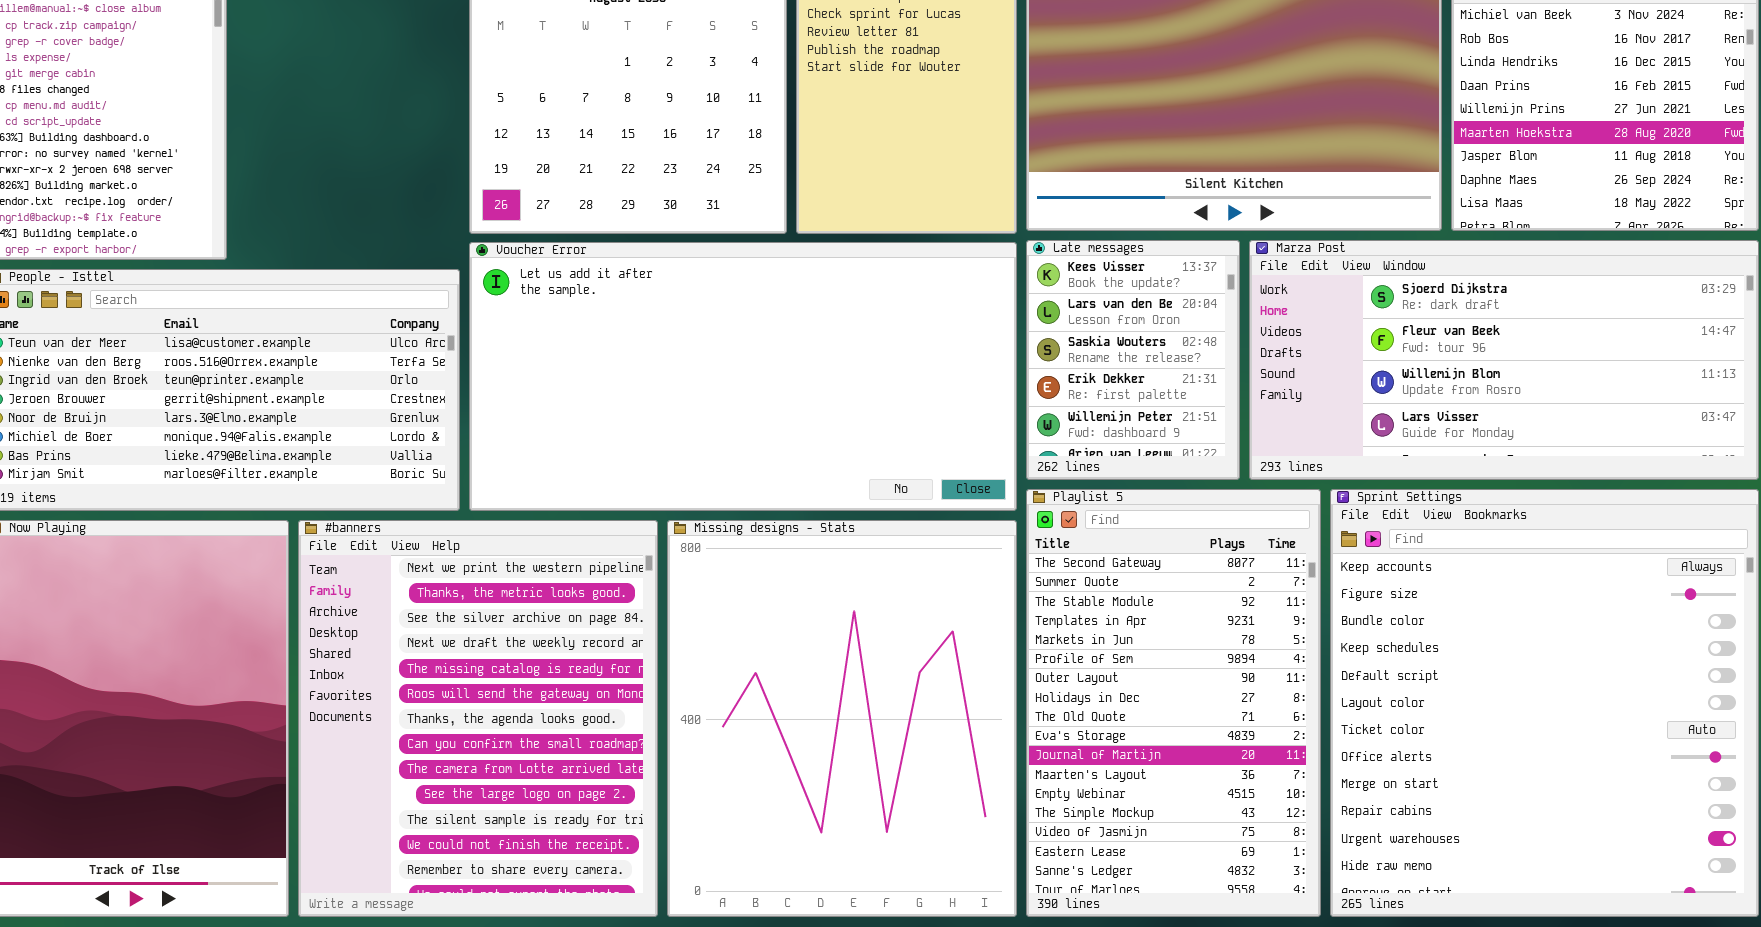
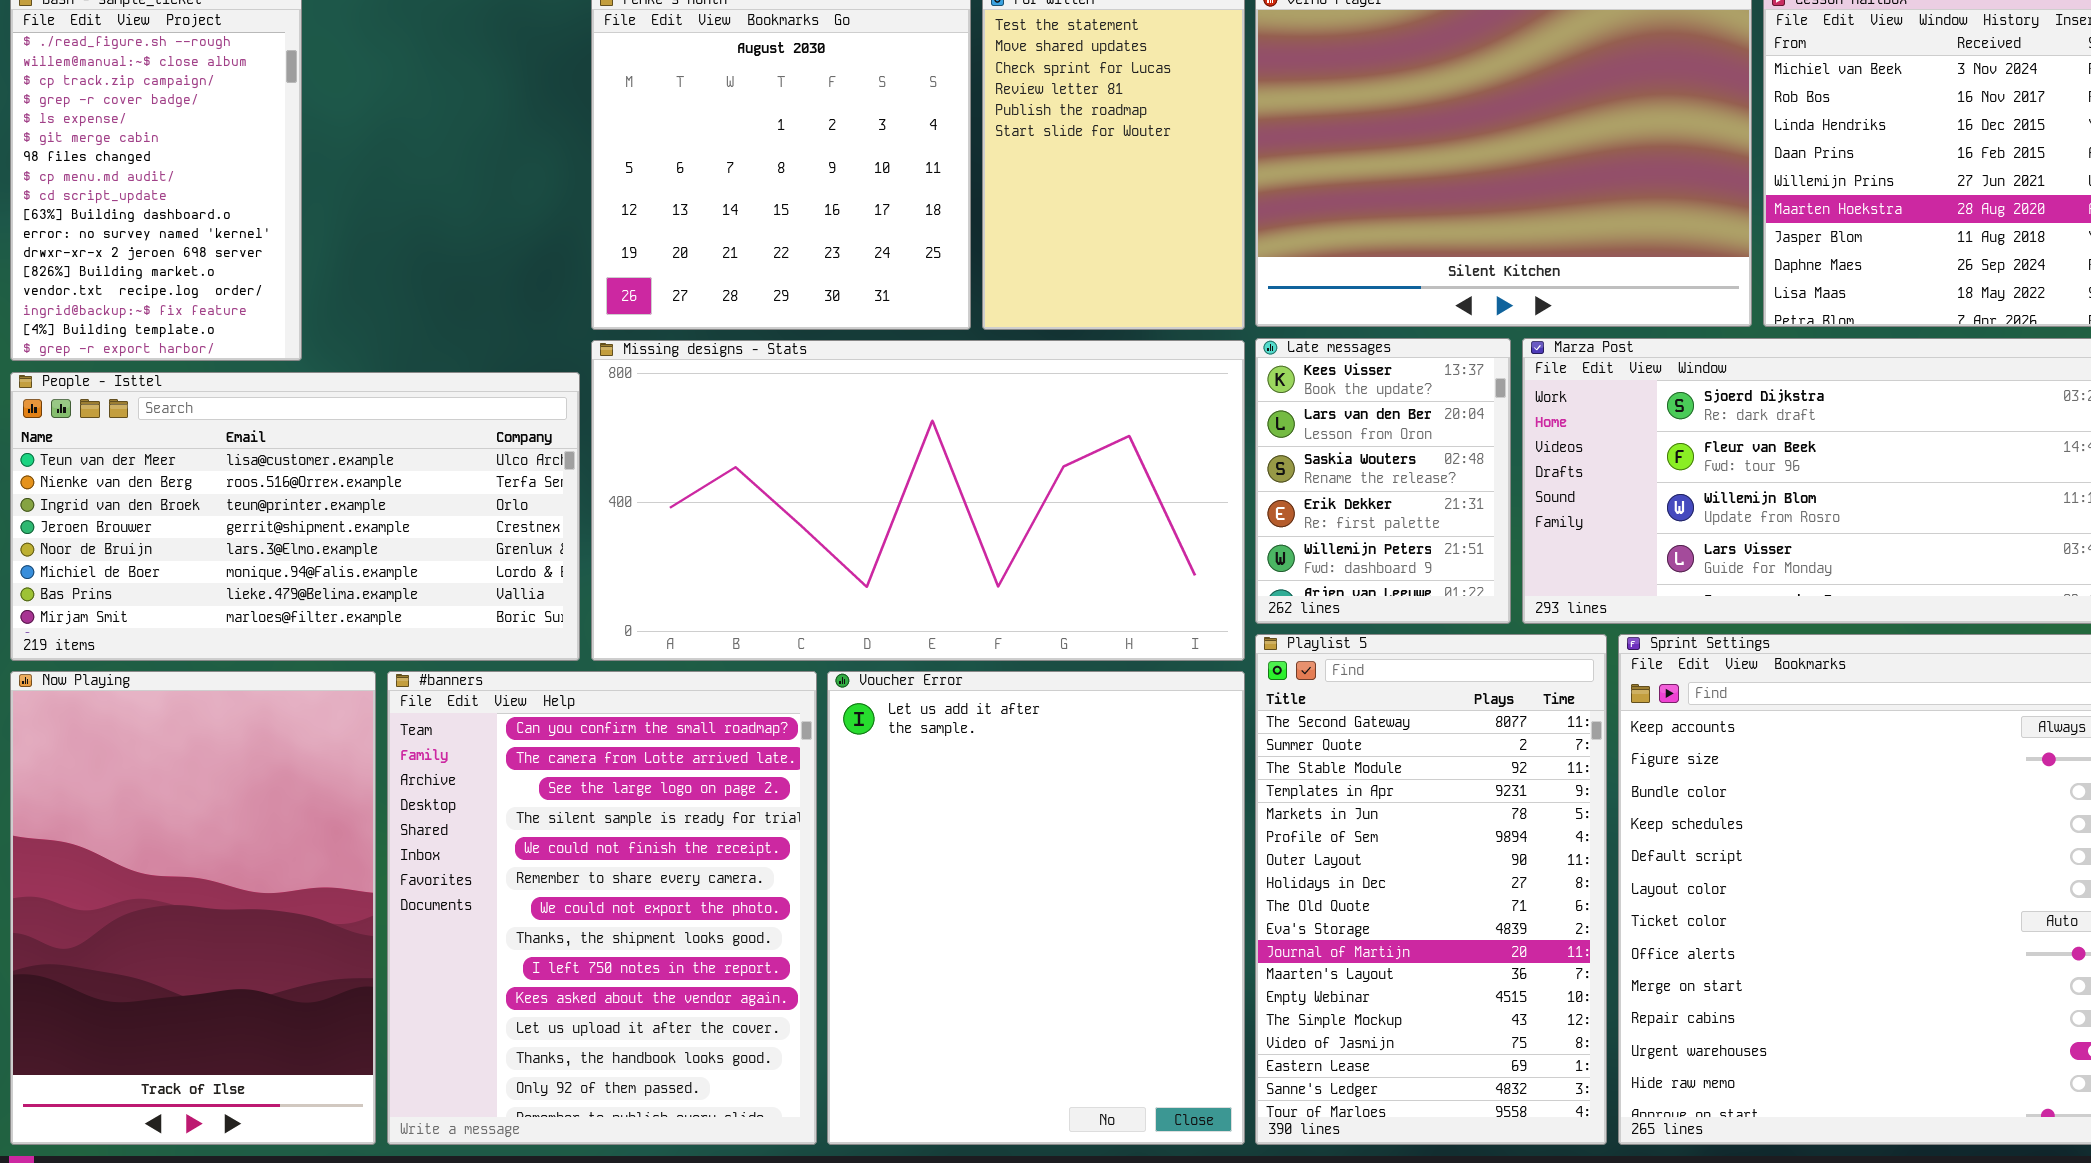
Voucher Error: [469,242,1017,511] -> [827,671,1245,1145], moved, resized
#banners: [298,520,658,917] -> [387,671,817,1145], scrolled down 7 rows
Missing designs - Stats: [667,520,1017,917] -> [591,340,1245,661], moved, resized

